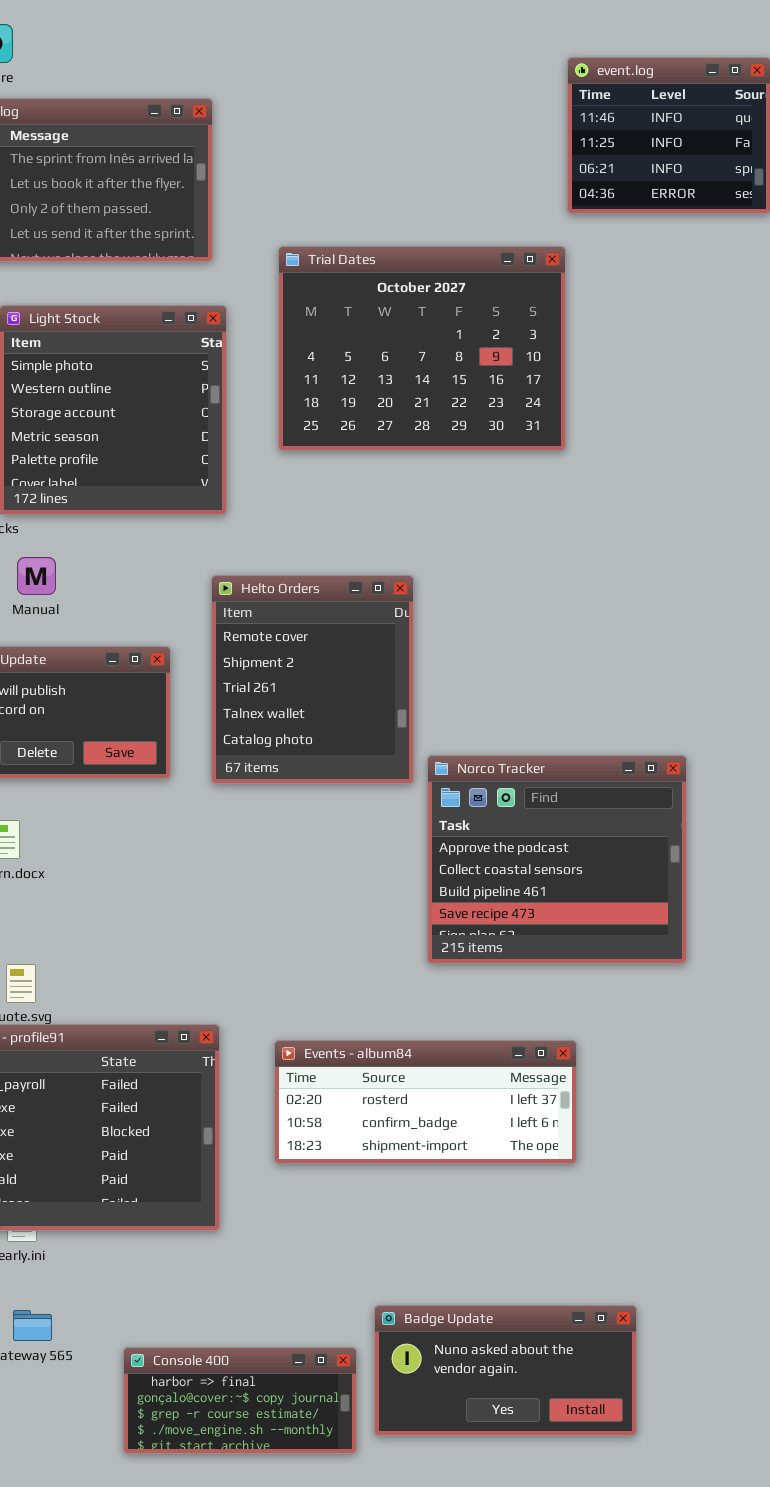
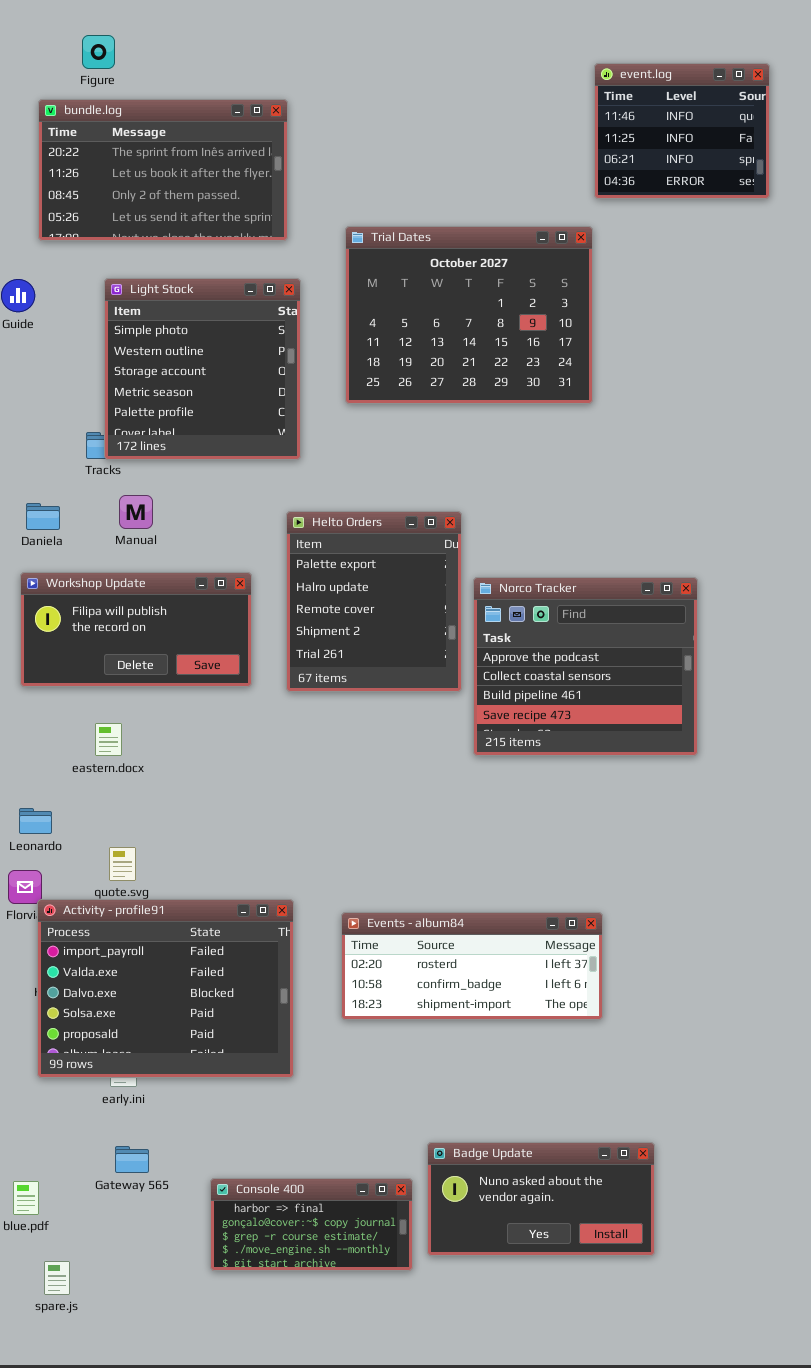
Helto Orders: [211,575,414,784] -> [286,511,462,692], scrolled up 2 rows
Norco Tracker: [427,755,687,964] -> [473,577,698,756], moved

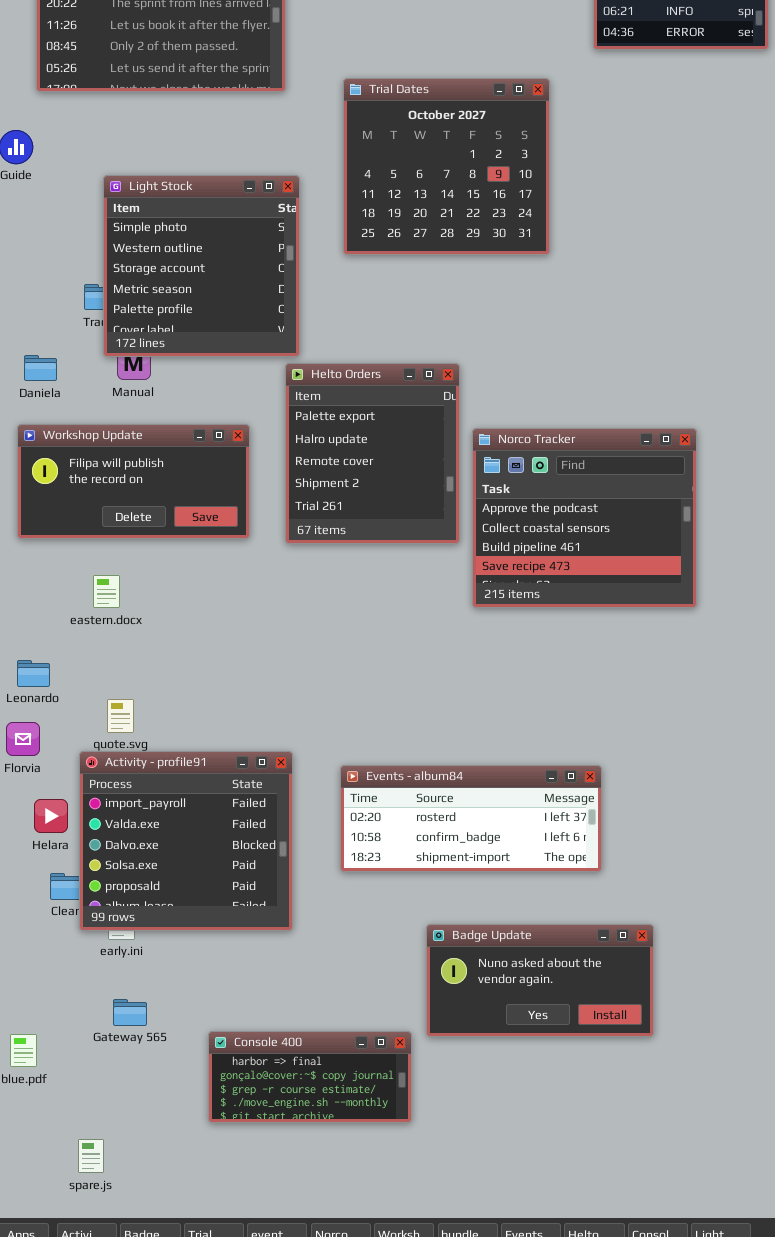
Trial Dates: [345,226,593,404] -> [343,78,550,255], resized
Light Stock: [104,278,301,460] -> [103,175,300,357], moved
Activity - profile91: [37,899,294,1078] -> [79,751,293,931], resized
Badge Update: [427,1142,655,1256] -> [426,924,654,1037], moved
spare.js: [44,1261,70,1295] -> [78,1139,104,1173], moved

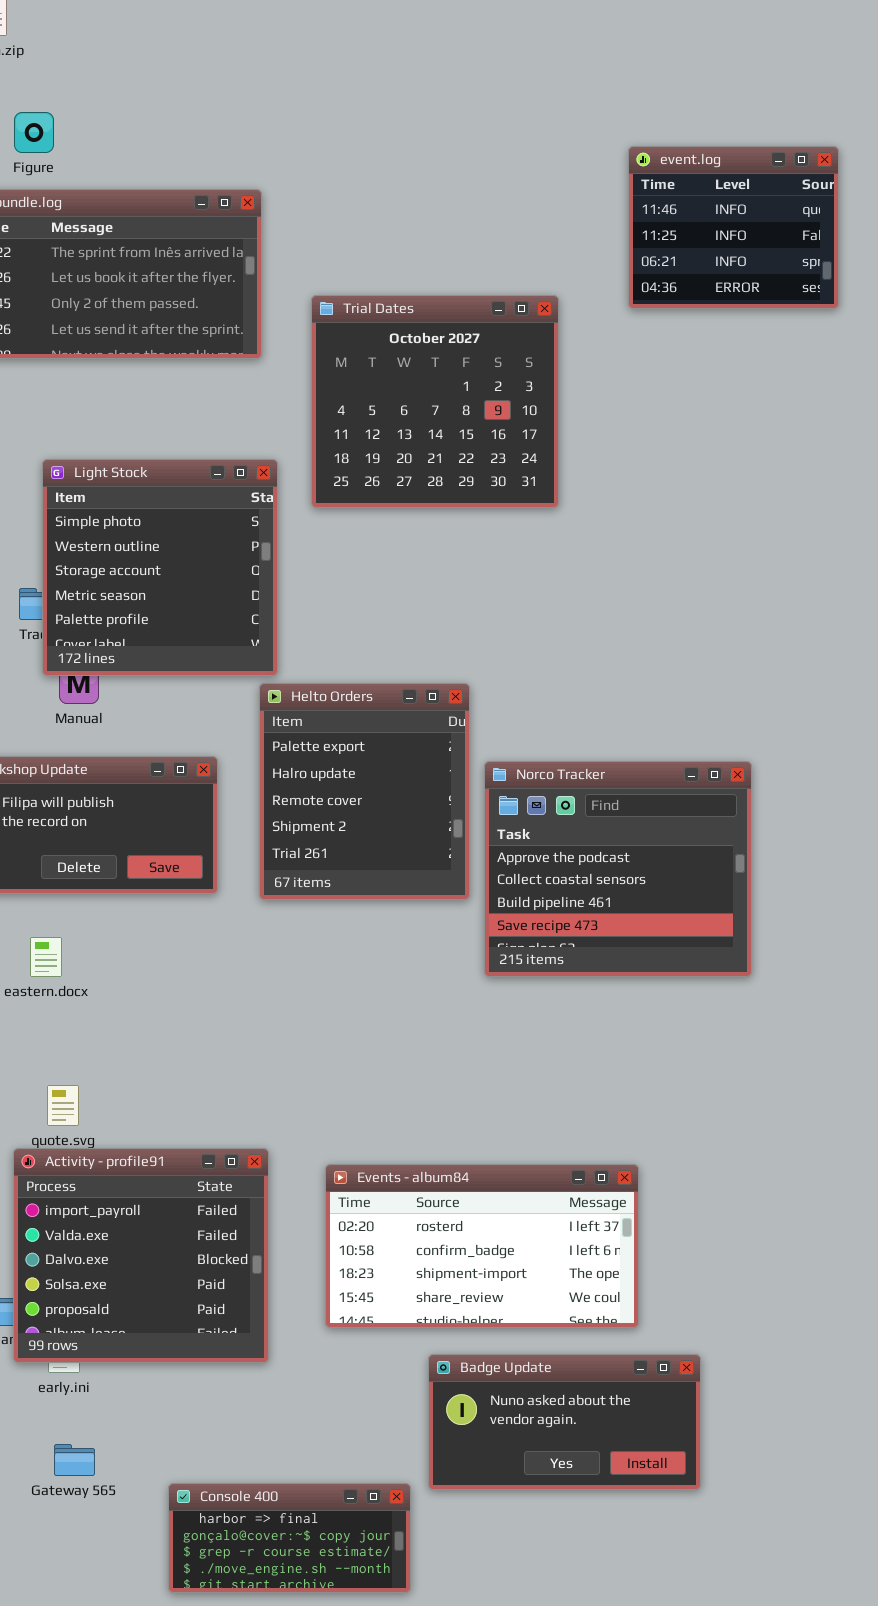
Trial Dates: [343,78,550,255] -> [311,295,559,508], moved
Events - album84: [340,765,602,872] -> [325,1164,639,1328], resized

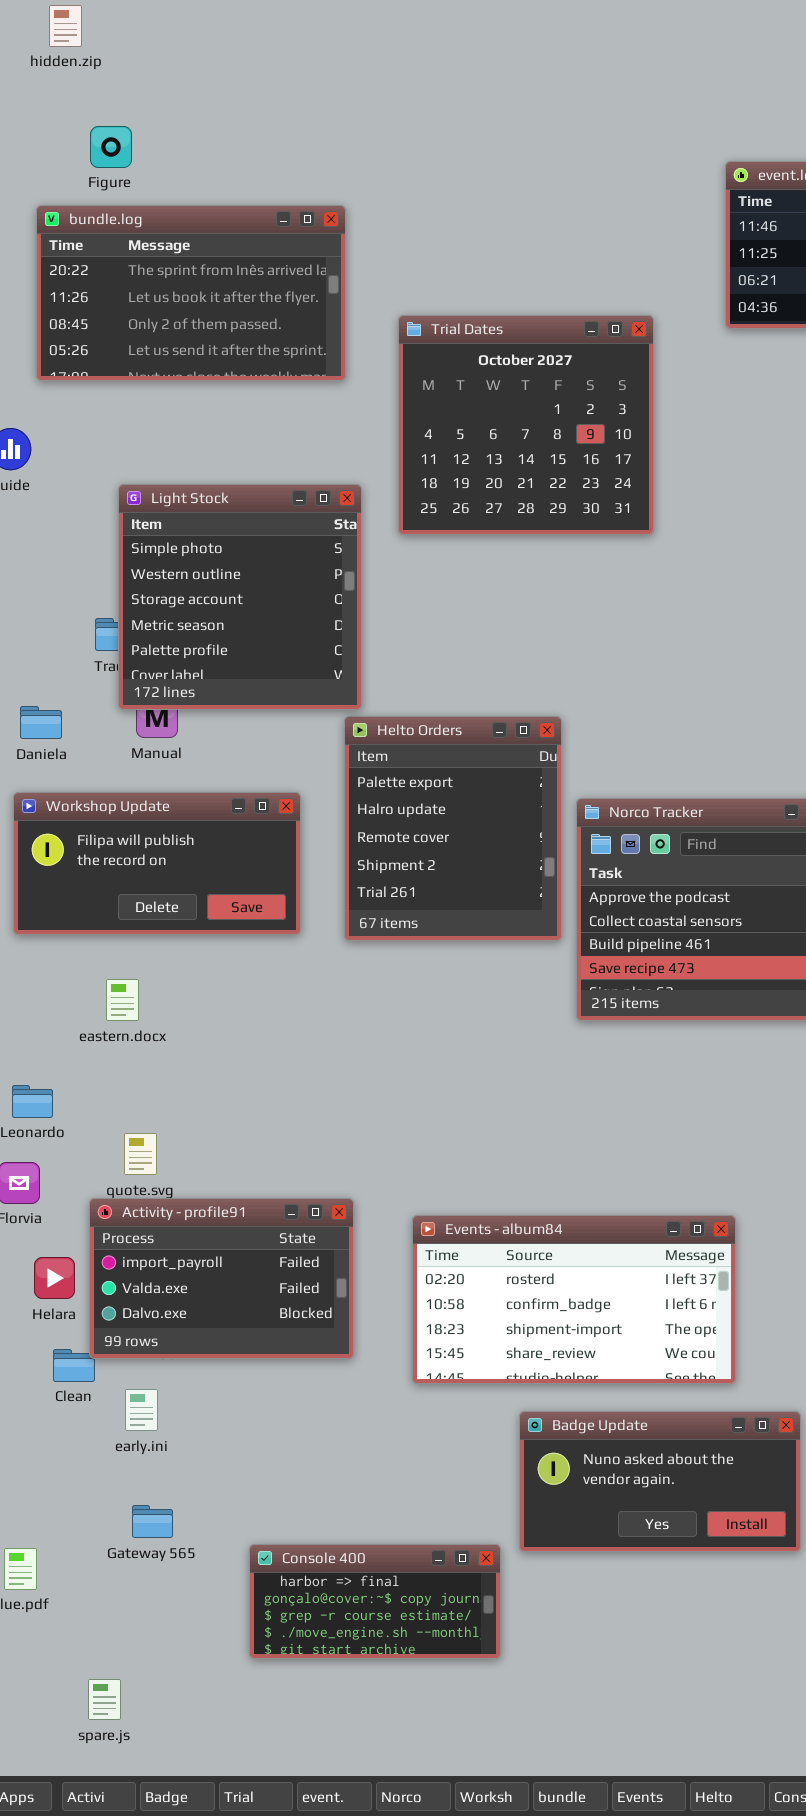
Activity - profile91: [13,1148,269,1363] -> [89,1198,354,1359], resized

